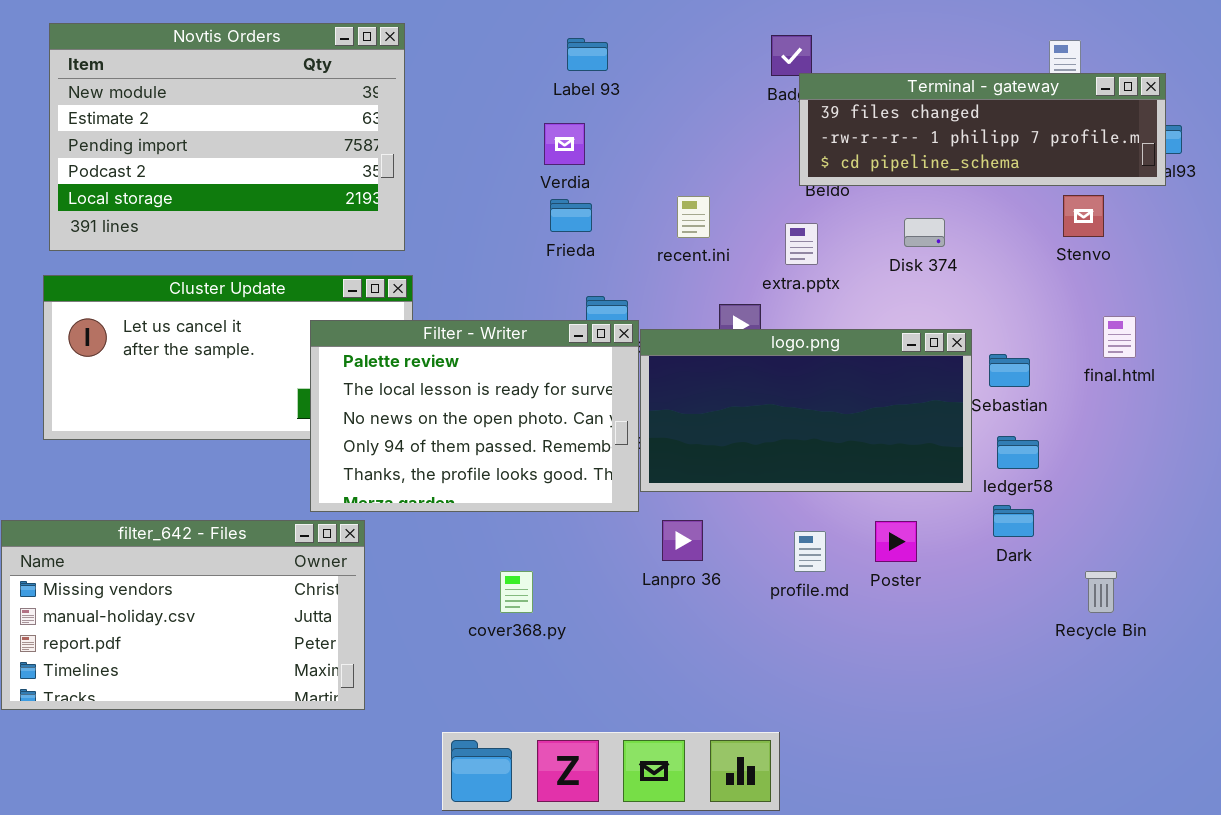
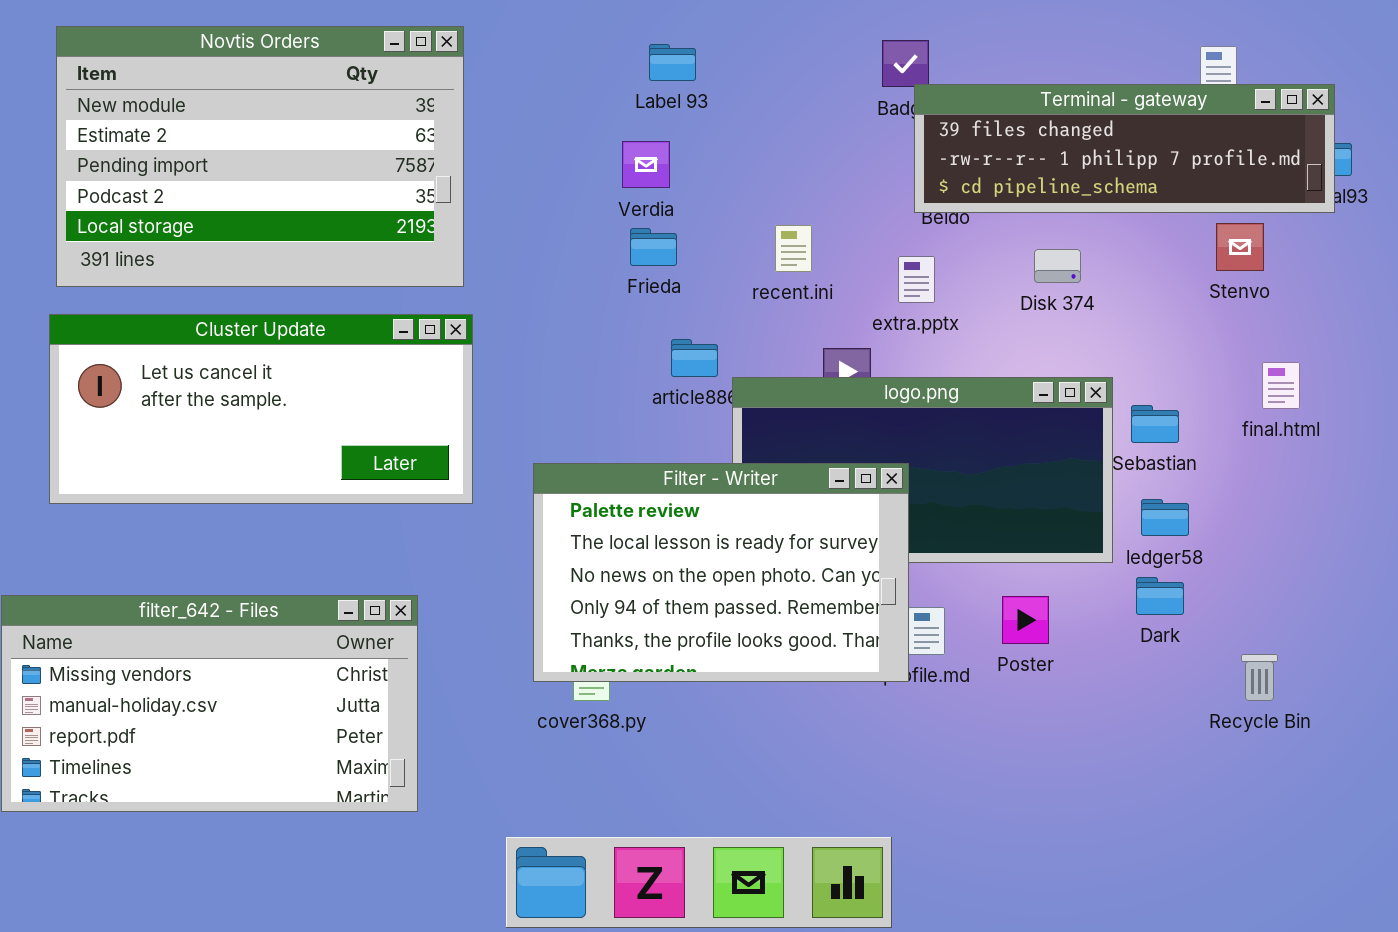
Filter - Writer: [310,320,639,512] -> [533,463,909,682], moved

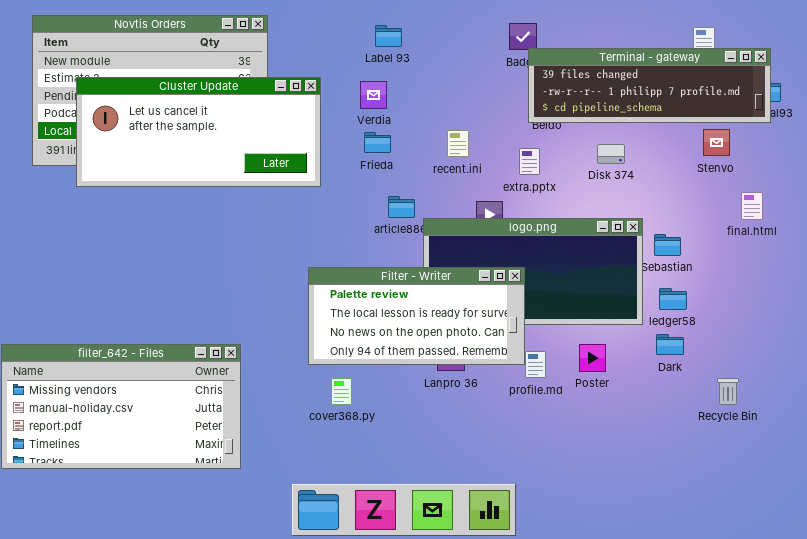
Cluster Update: [49,314,473,504] -> [76,77,321,187], moved
final.html: [1262,362,1300,409] -> [741,192,763,220], moved
Filter - Writer: [533,463,909,682] -> [308,267,525,365], resized

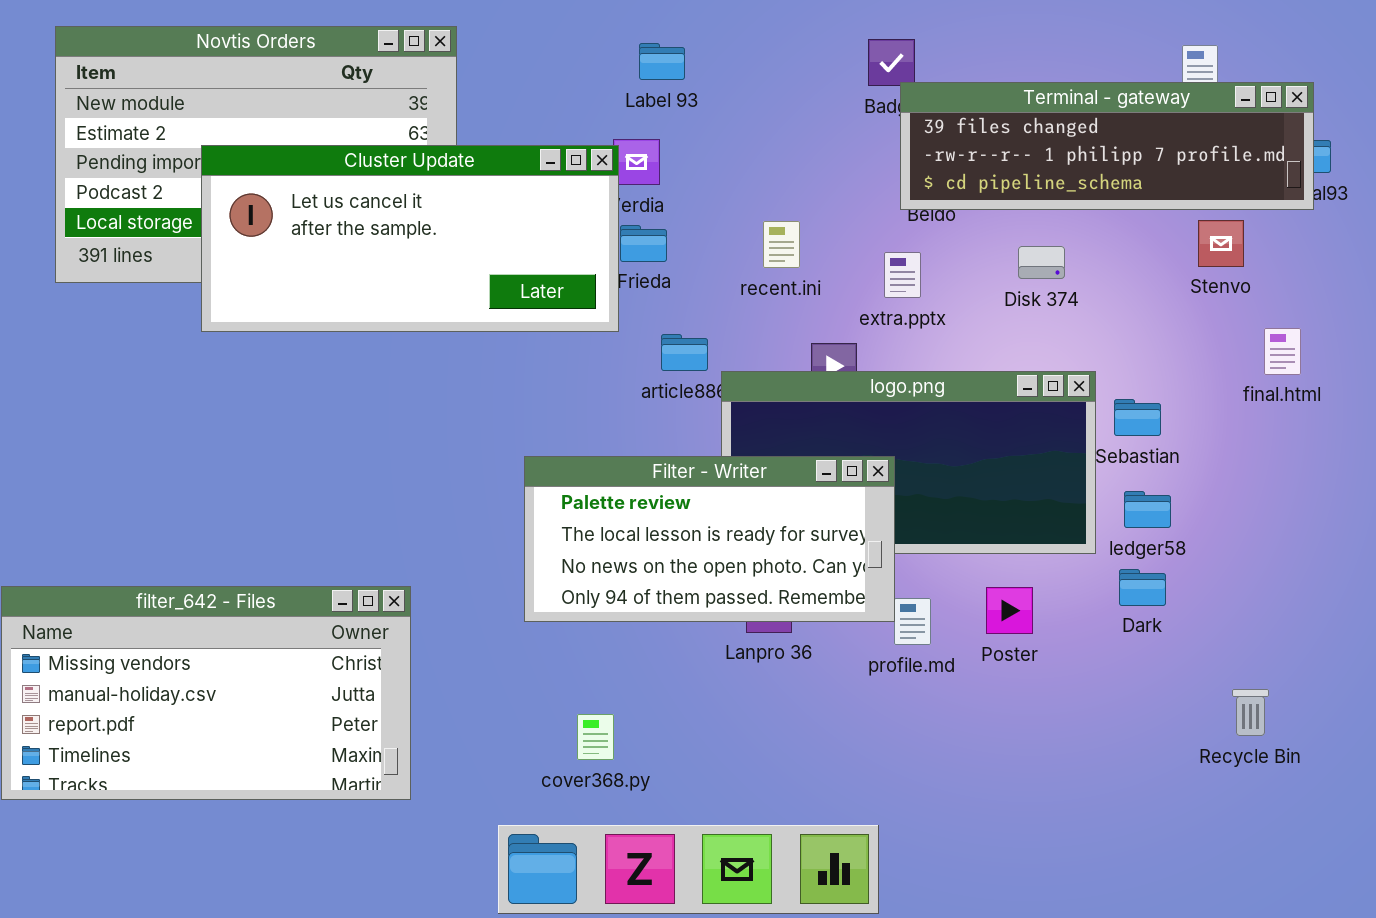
Cluster Update: [76,77,321,187] -> [201,145,619,332], moved
cover368.py: [331,378,352,405] -> [577,714,614,760], moved
Recycle Bin: [717,378,739,405] -> [1232,689,1269,736], moved

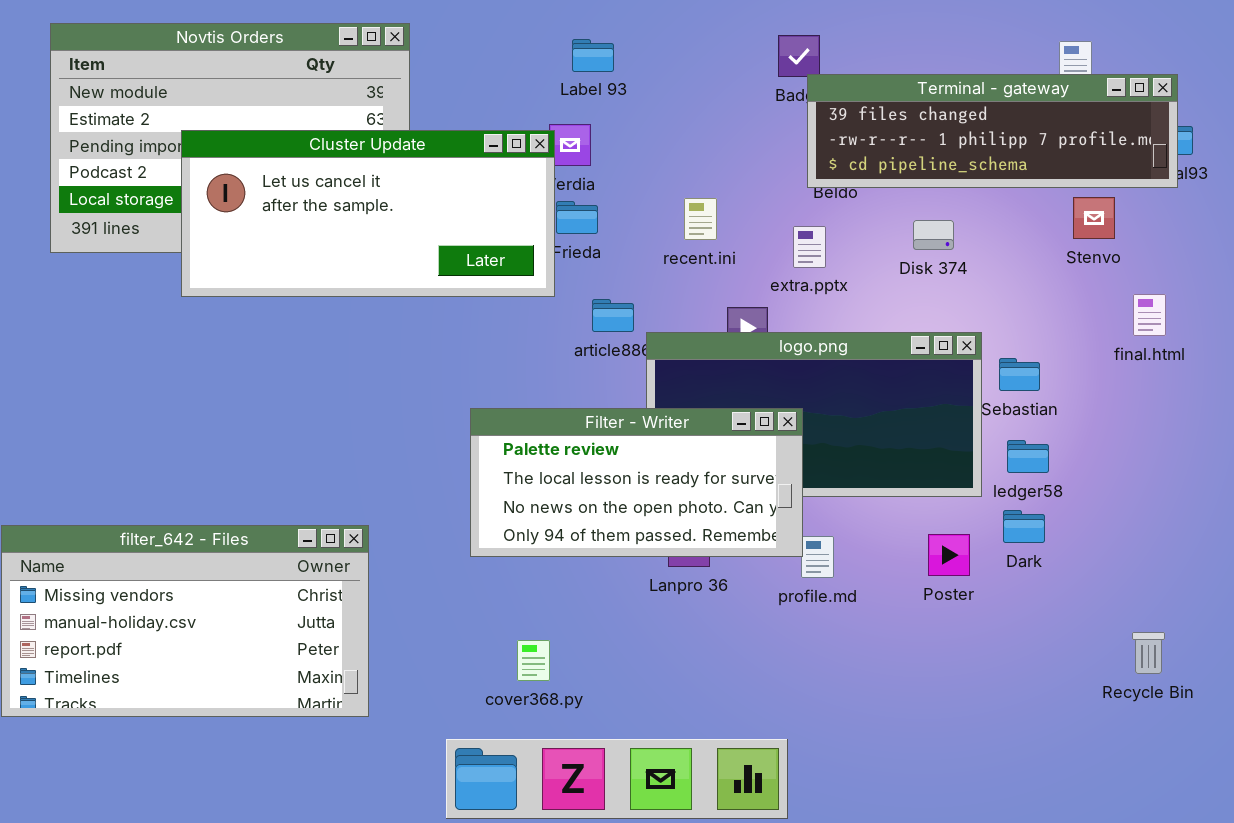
Poster: [986,587,1033,634] -> [928,534,970,576], moved
Recycle Bin: [1232,689,1269,736] -> [1132,632,1165,674], moved

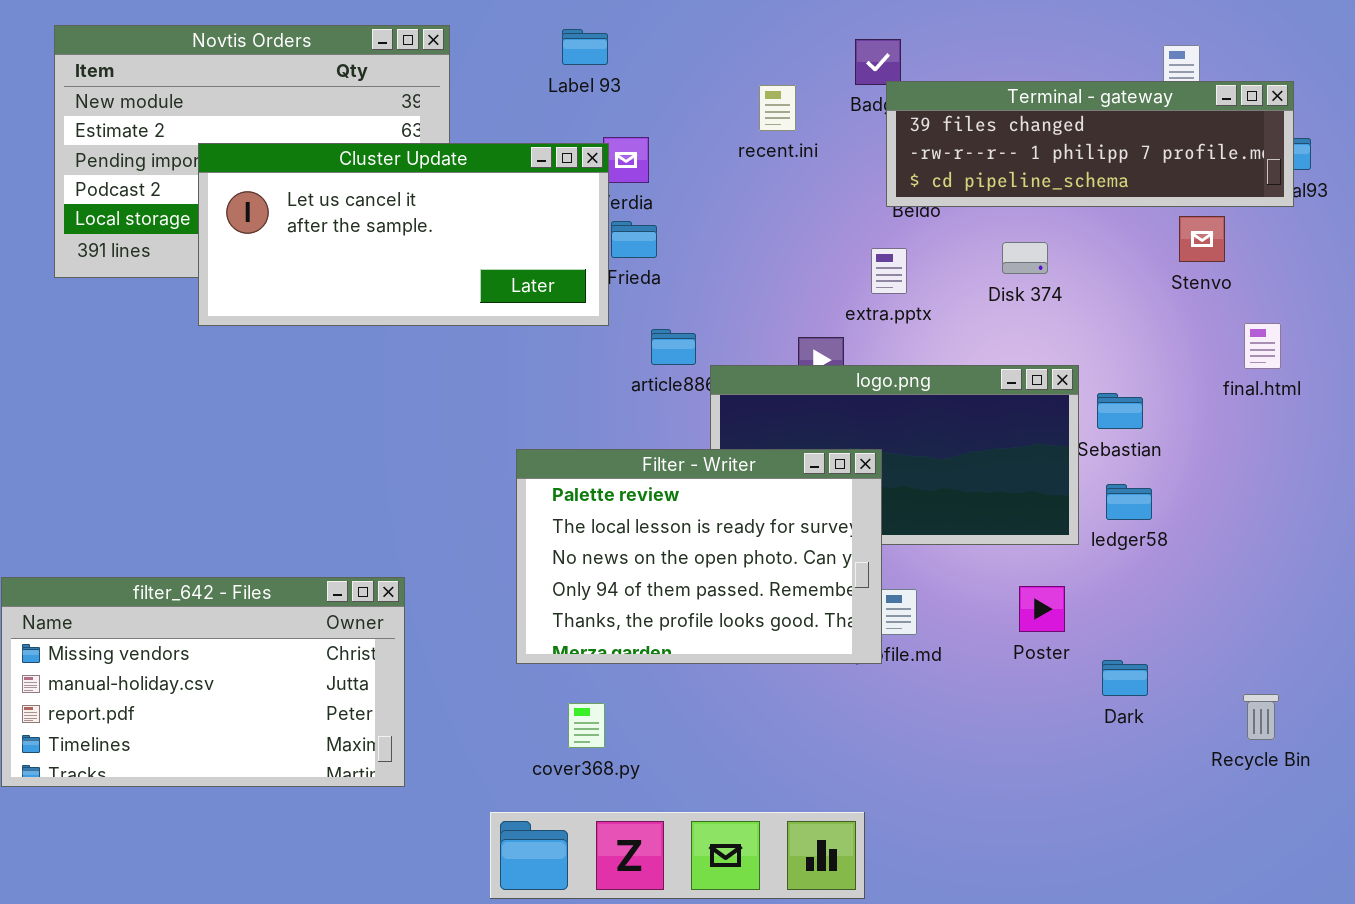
Label 93: [572,39,614,72] -> [562,29,608,65], moved
recent.ini: [684,198,717,240] -> [759,85,796,131], moved
Filter - Writer: [470,408,803,557] -> [516,449,882,664], resized
Dark: [1003,510,1045,543] -> [1102,660,1148,696], moved

